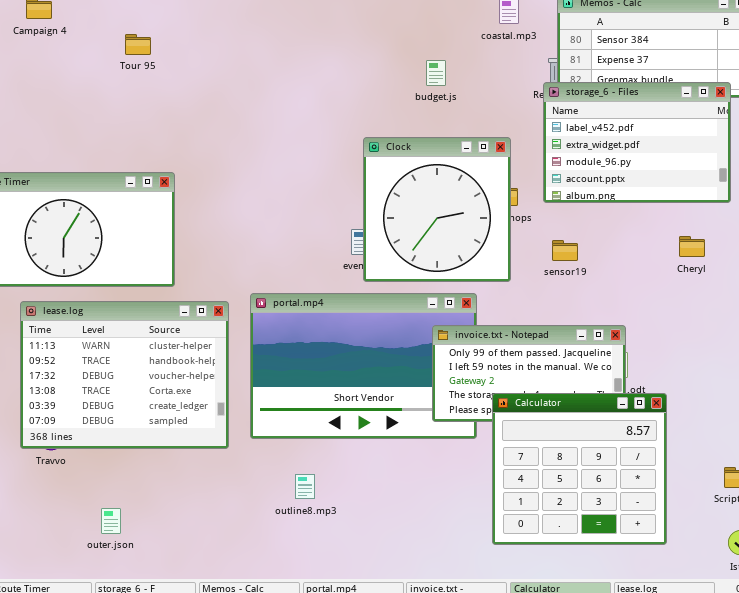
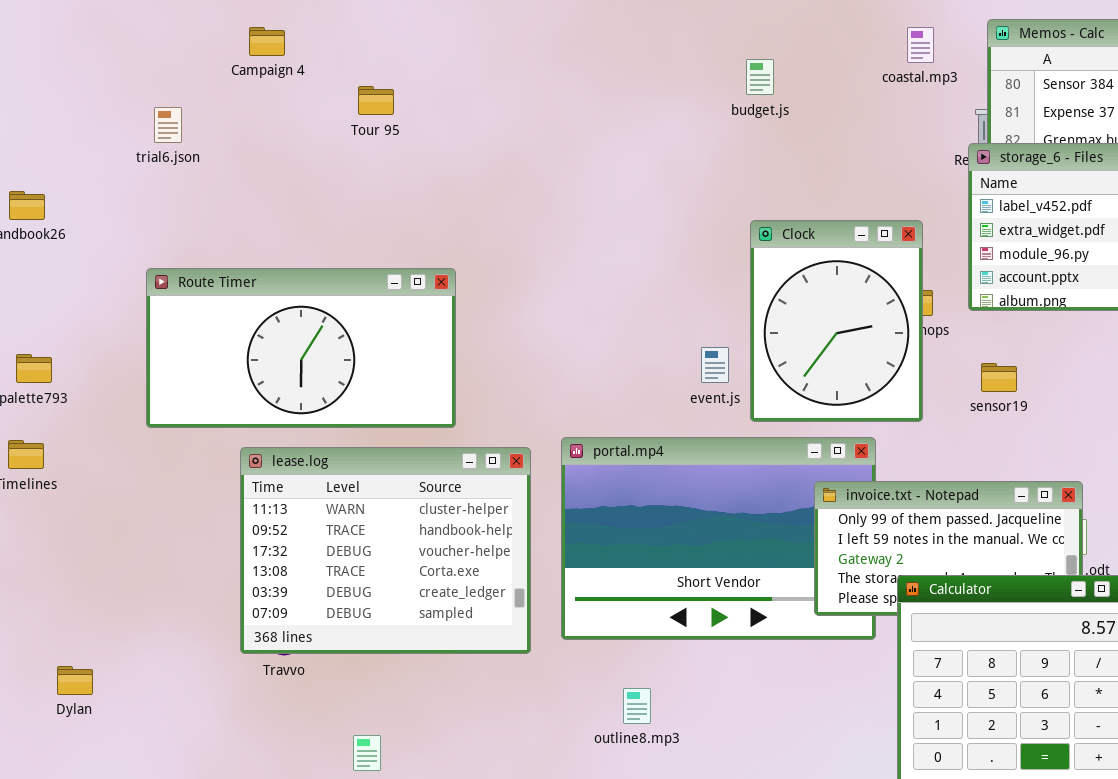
Tour 95: [125,34,151,55] -> [358,86,394,115], moved
budget.js: [426,60,446,86] -> [746,59,774,95], moved
Clock: [363,137,511,282] -> [750,220,923,422], resized

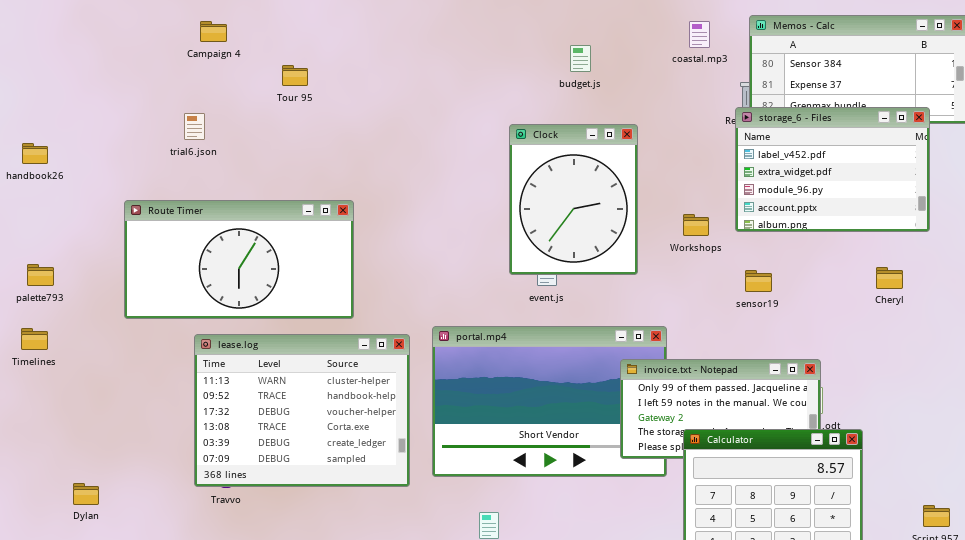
trial6.json: [154,107,182,143] -> [184,113,205,140], moved
Clock: [750,220,923,422] -> [509,124,638,275], moved
Dylan: [57,666,93,695] -> [73,483,99,505], moved

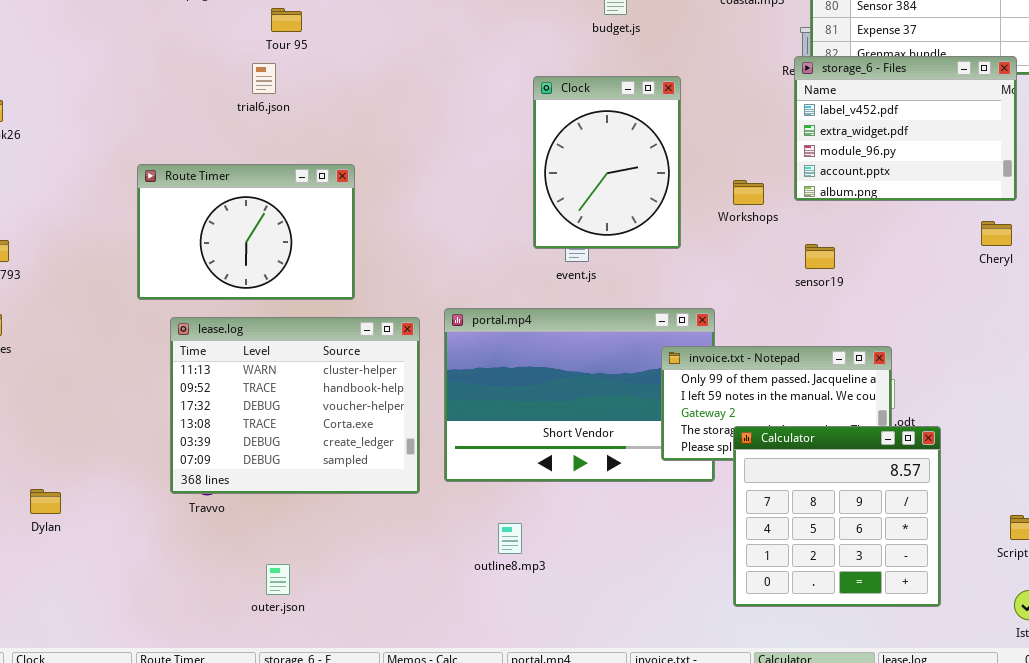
trial6.json: [184,113,205,140] -> [252,63,276,94], moved
Route Timer: [124,200,354,319] -> [137,164,355,300], resized
Cheryl: [876,267,903,289] -> [981,221,1012,246], moved

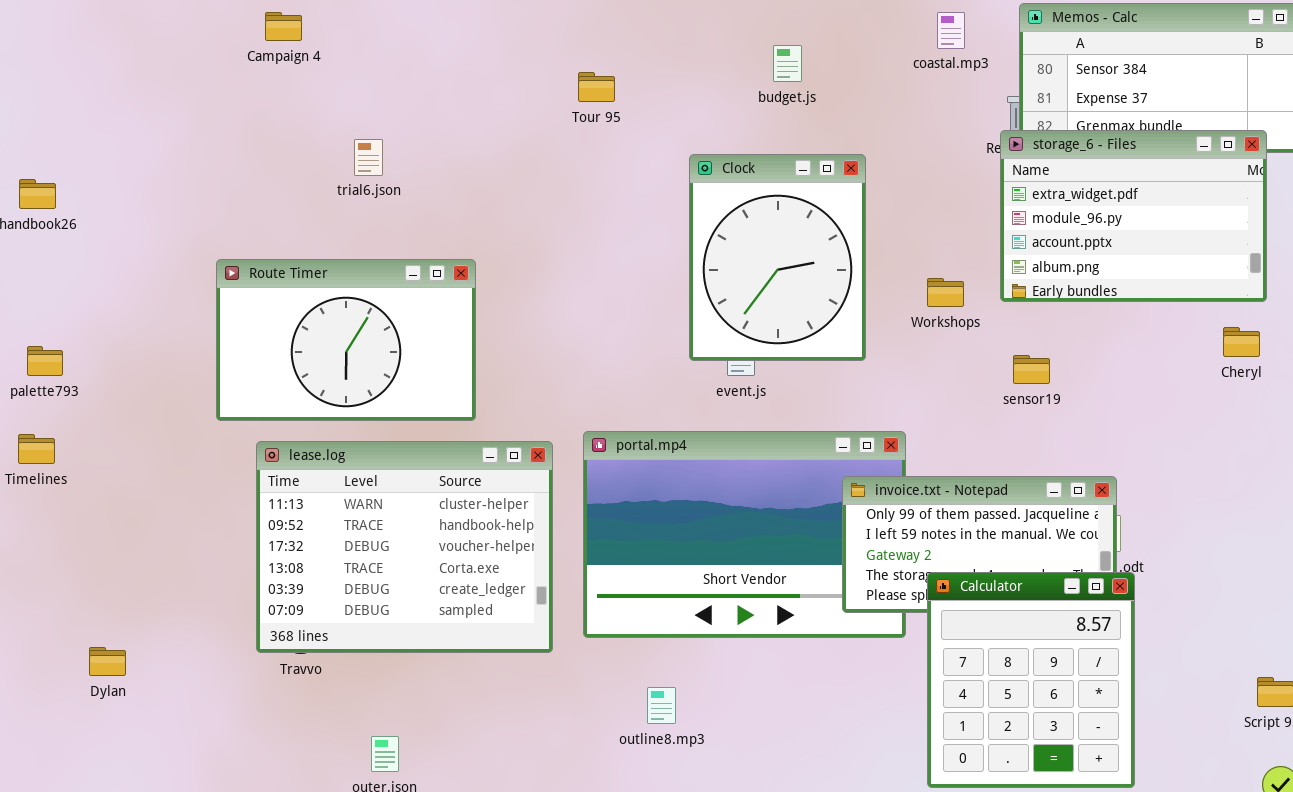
Tour 95: [271,8,302,32] -> [578,72,615,102], moved
storage_6 - Files: [794,56,1017,201] -> [1000,130,1267,302], scrolled down 1 row
Calculator: [733,426,941,607] -> [927,572,1135,788], resized

